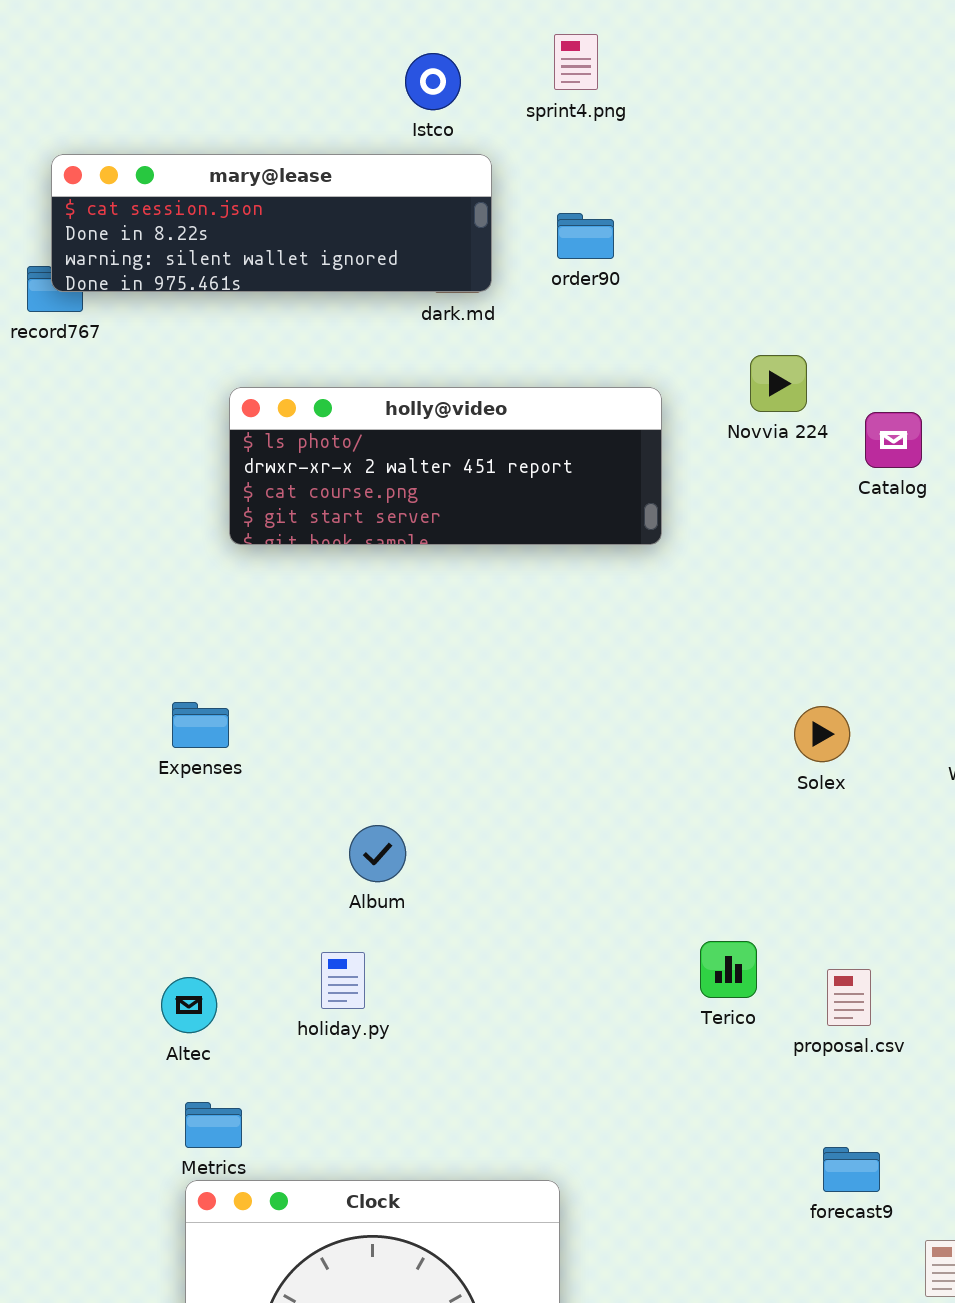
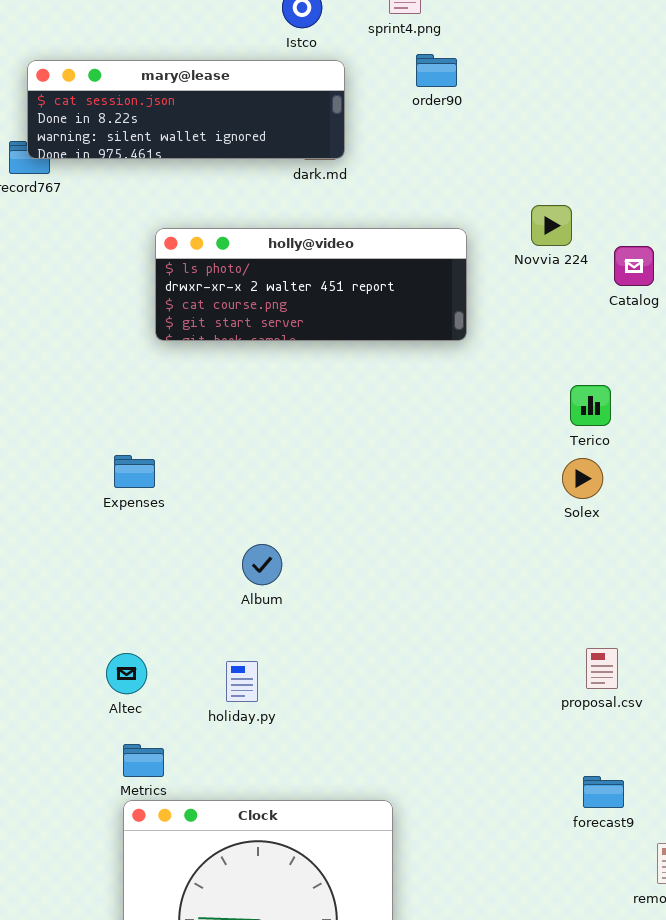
order90: [557,213,614,259] -> [416,54,457,87], moved
Terico: [700,941,757,998] -> [570,385,611,426], moved
holiday.py: [321,952,365,1009] -> [226,661,258,702], moved

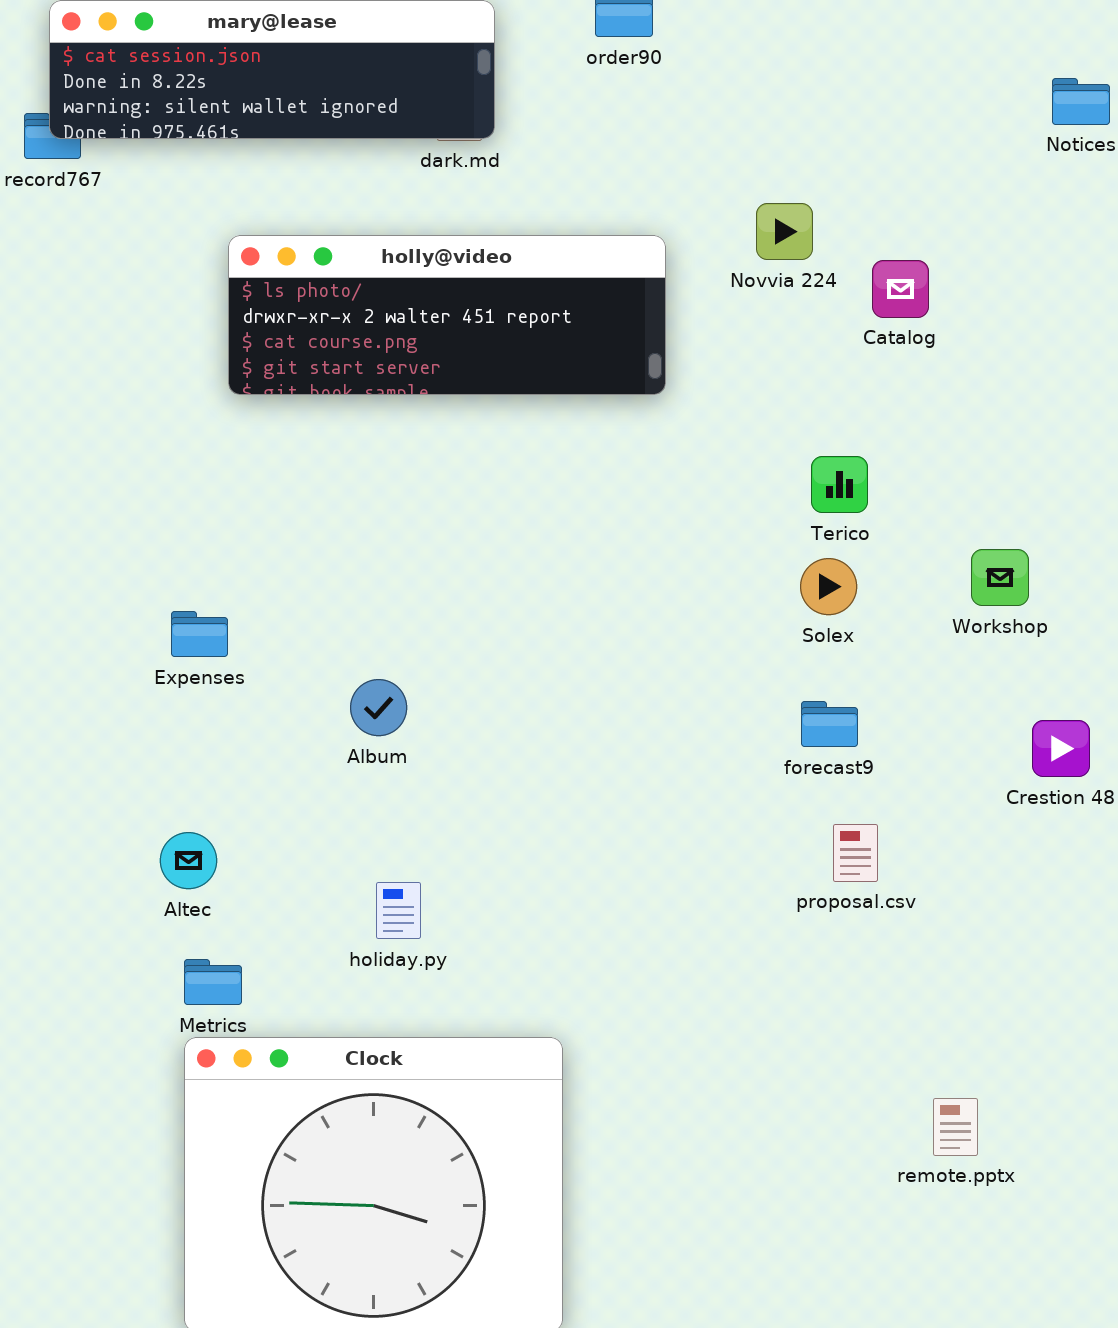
Expenses: [114,455,155,488] -> [171,611,228,657], moved
holiday.py: [226,661,258,702] -> [376,882,421,939], moved
forecast9: [583,776,624,808] -> [801,701,858,747], moved

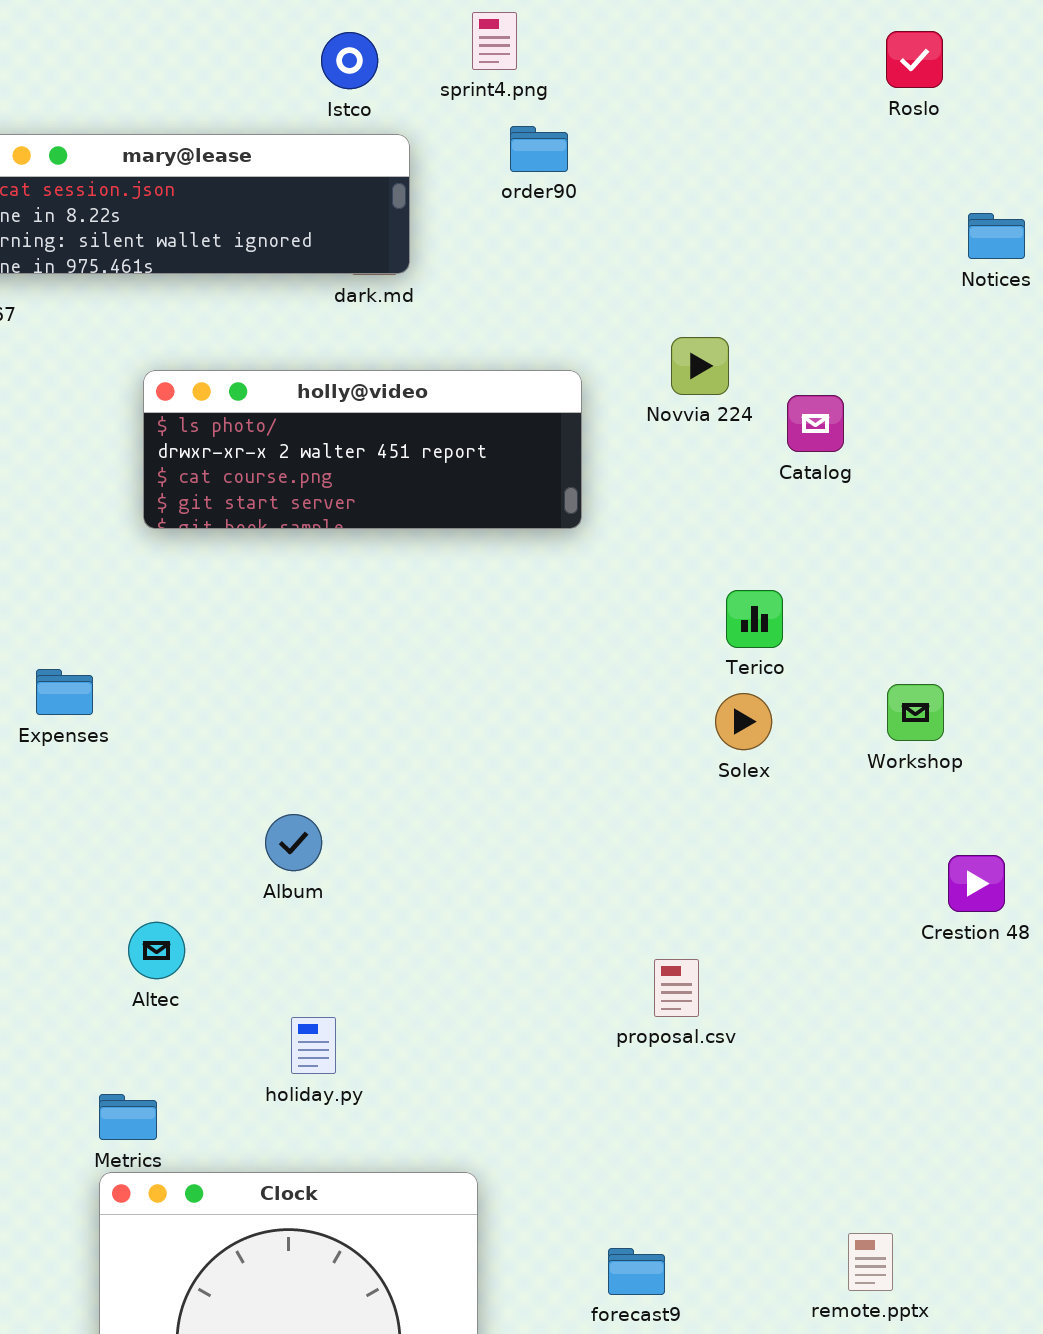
Expenses: [171,611,228,657] -> [36,669,93,715], moved
forecast9: [801,701,858,747] -> [608,1248,665,1295], moved
proposal.csv: [833,824,878,882] -> [654,959,699,1017], moved
Altec: [160,832,217,889] -> [128,922,185,979], moved

